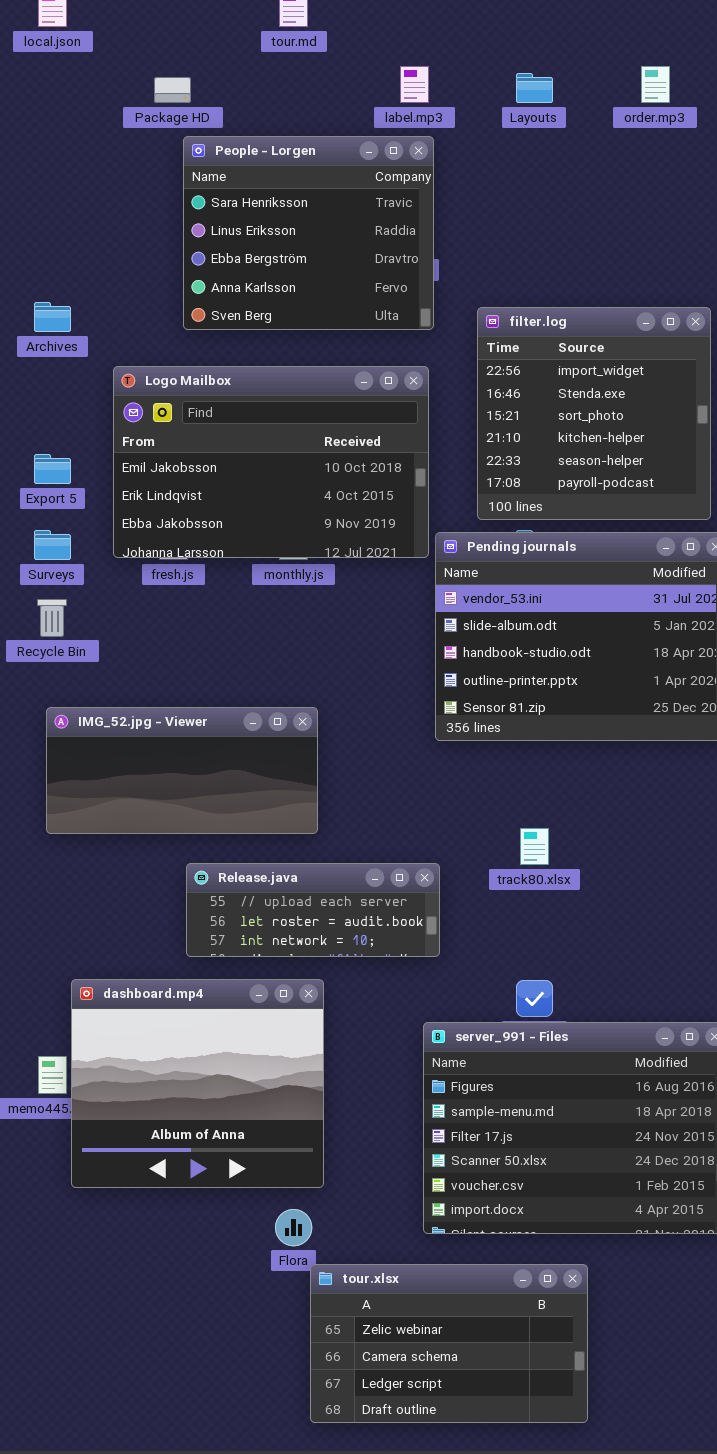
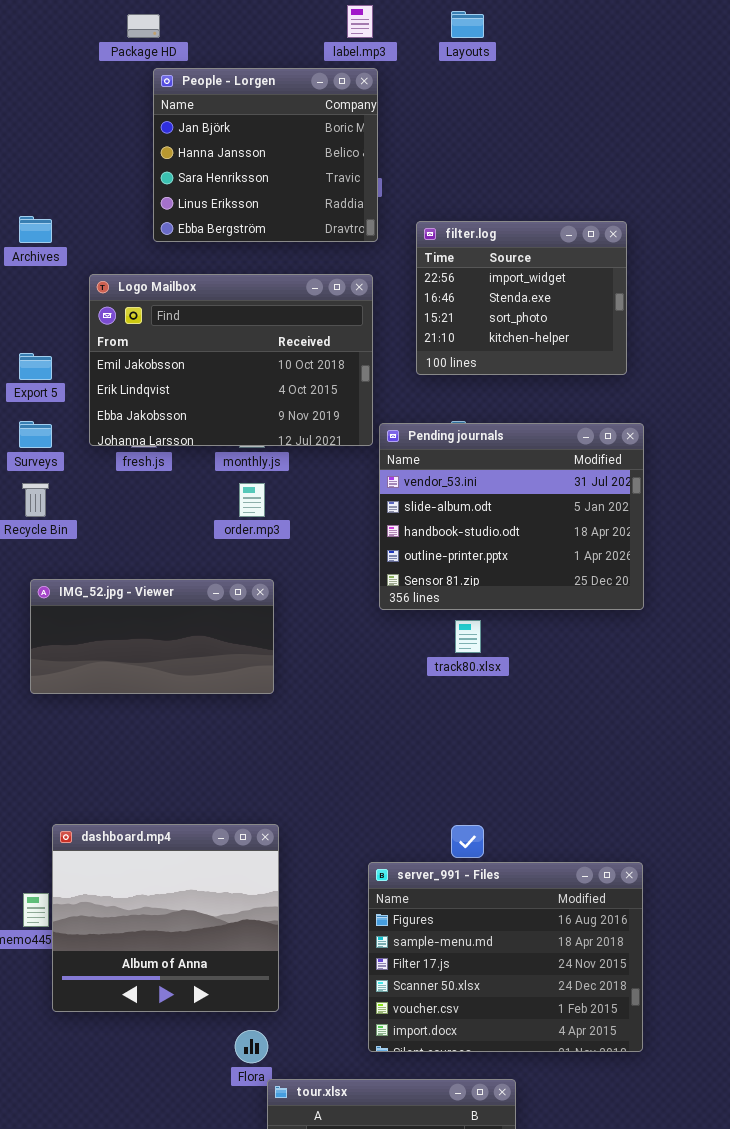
order.mp3: [641,66,670,103] -> [239,483,265,517], moved
People - Lorgen: [183,136,434,330] -> [153,68,378,242], scrolled up 2 rows
filter.log: [477,307,711,520] -> [416,221,627,375], resized
track80.xlsx: [520,828,549,865] -> [455,620,481,653], moved
Release.java: [186,863,440,957] -> none, closed

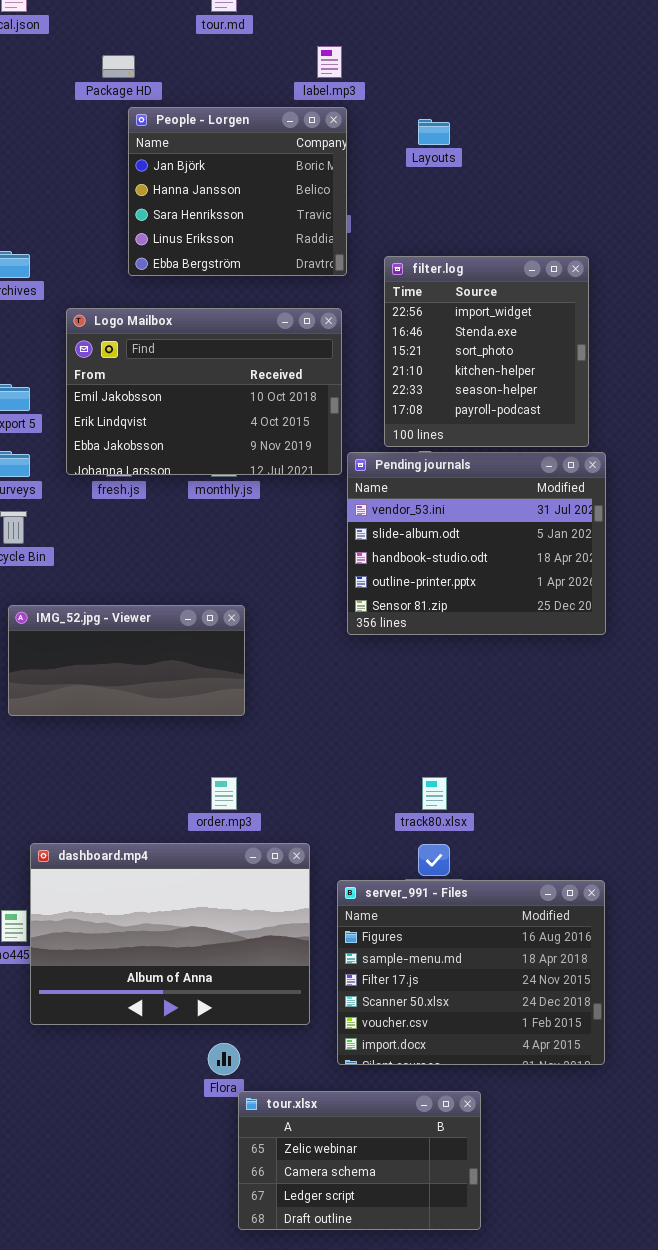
Layouts: [451,11,484,38] -> [418,119,450,145], moved
filter.log: [416,221,627,375] -> [384,256,589,447], resized
order.mp3: [239,483,265,517] -> [211,777,237,810], moved
track80.xlsx: [455,620,481,653] -> [422,777,447,810], moved
dashboard.mp4: [52,824,279,1012] -> [30,843,310,1025], resized

